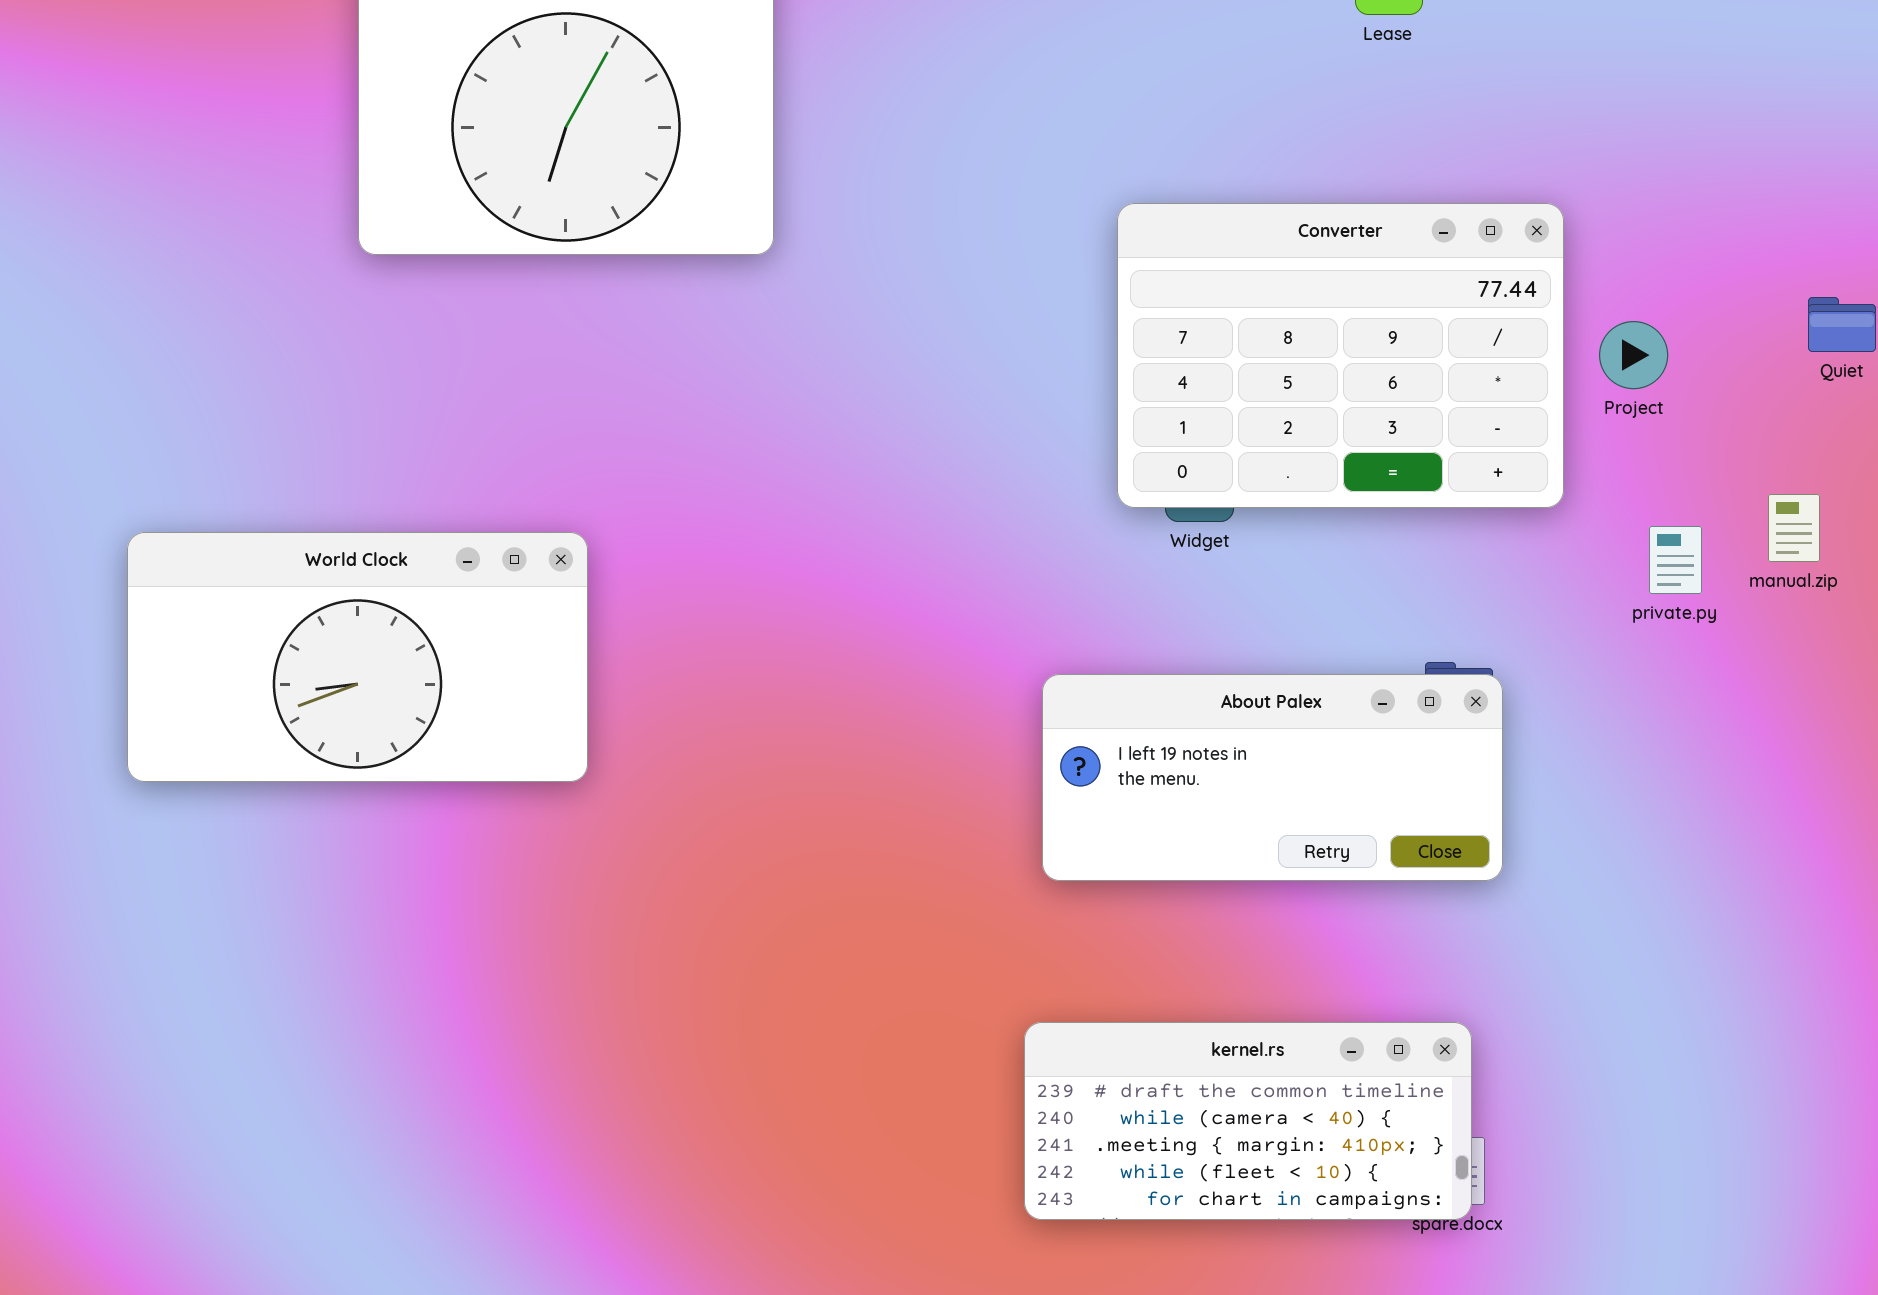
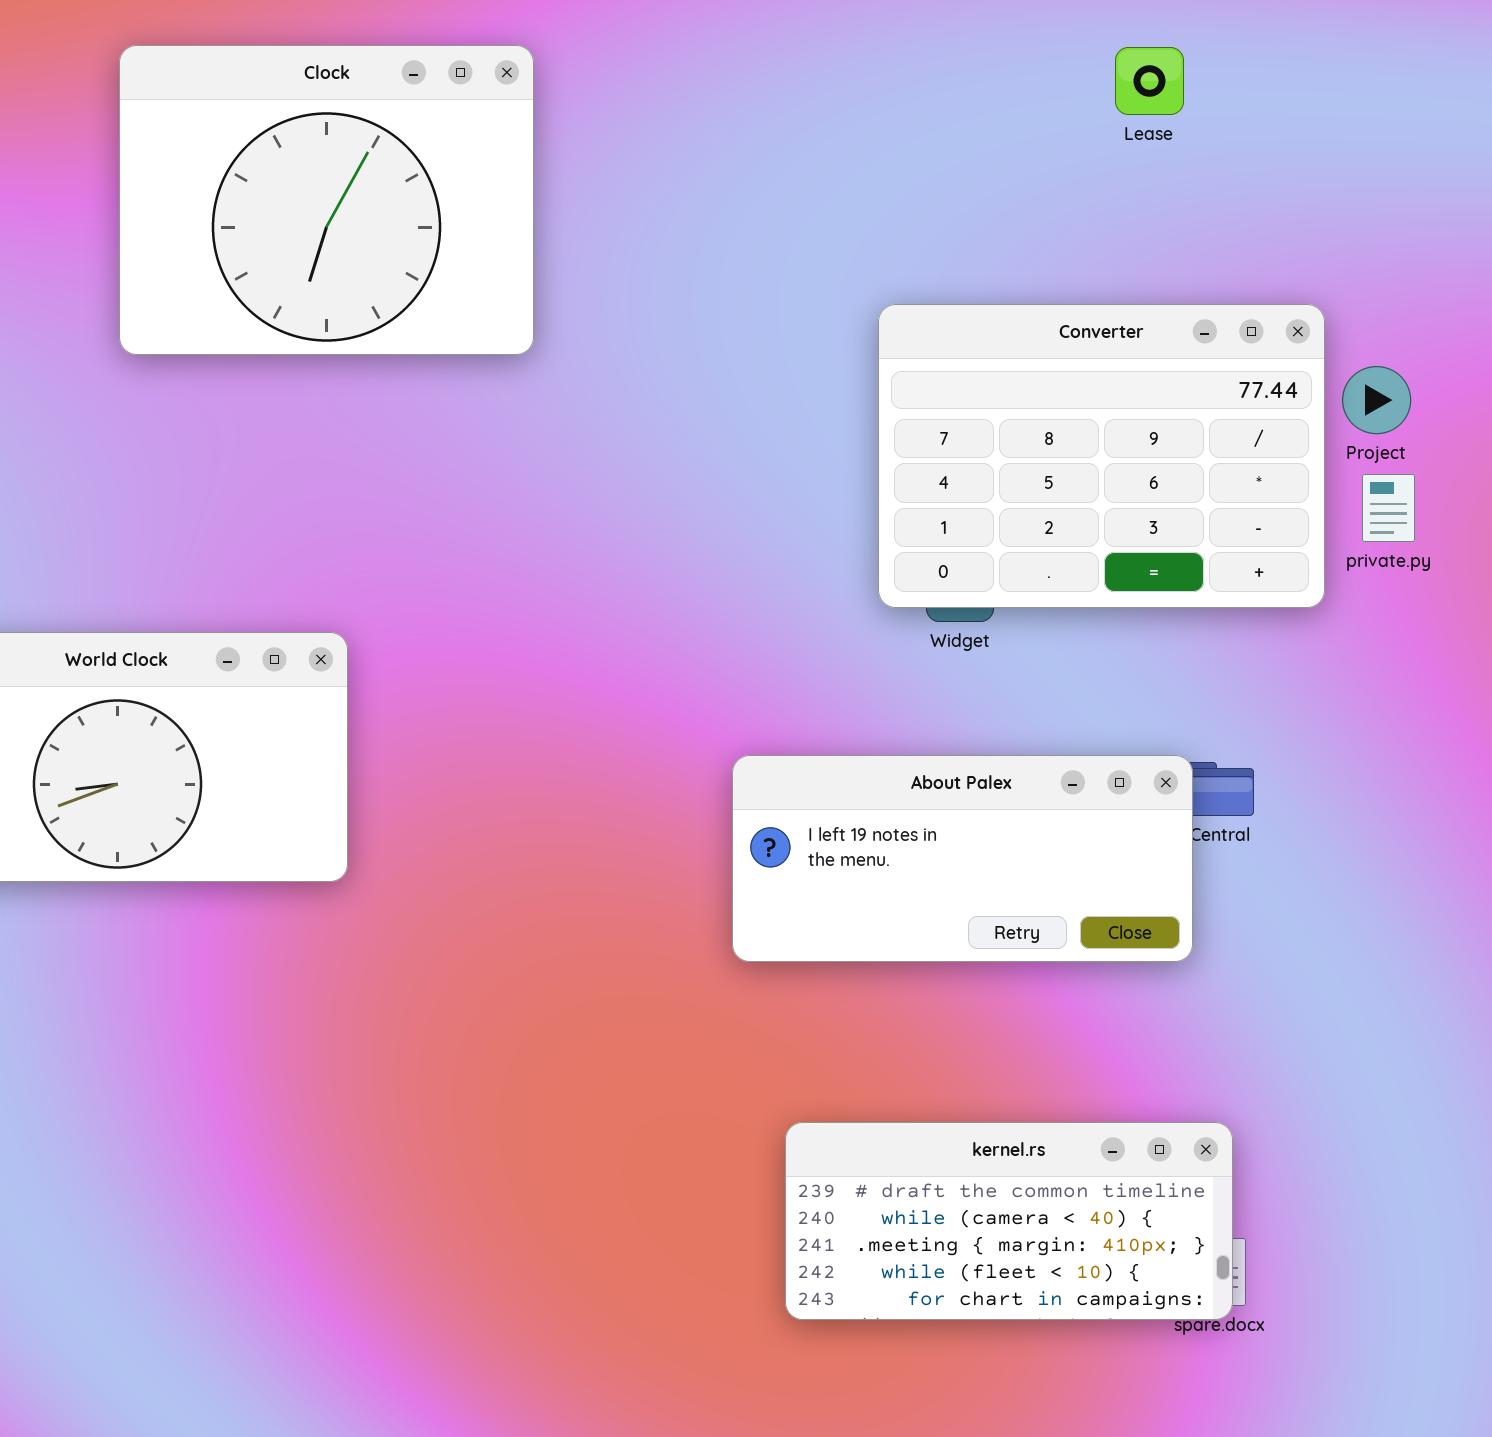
Project: [1599,321,1668,389] -> [1342,366,1411,434], moved
private.py: [1649,526,1702,594] -> [1362,474,1415,542], moved
About Palex: [1042,674,1503,881] -> [732,755,1193,962], moved

